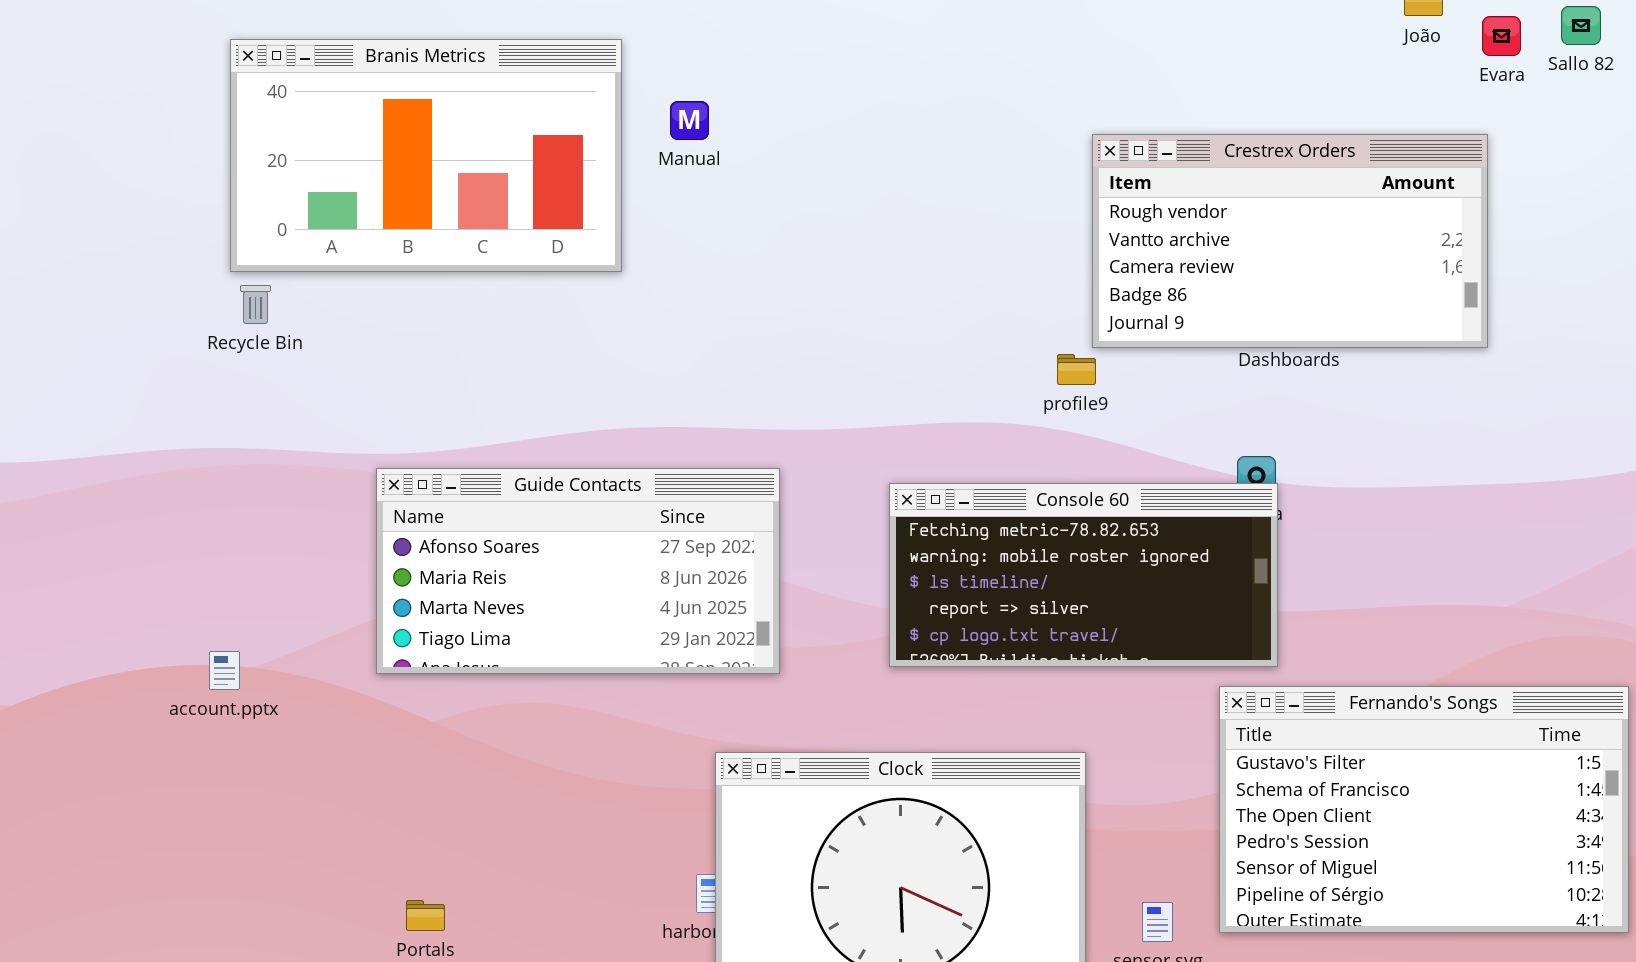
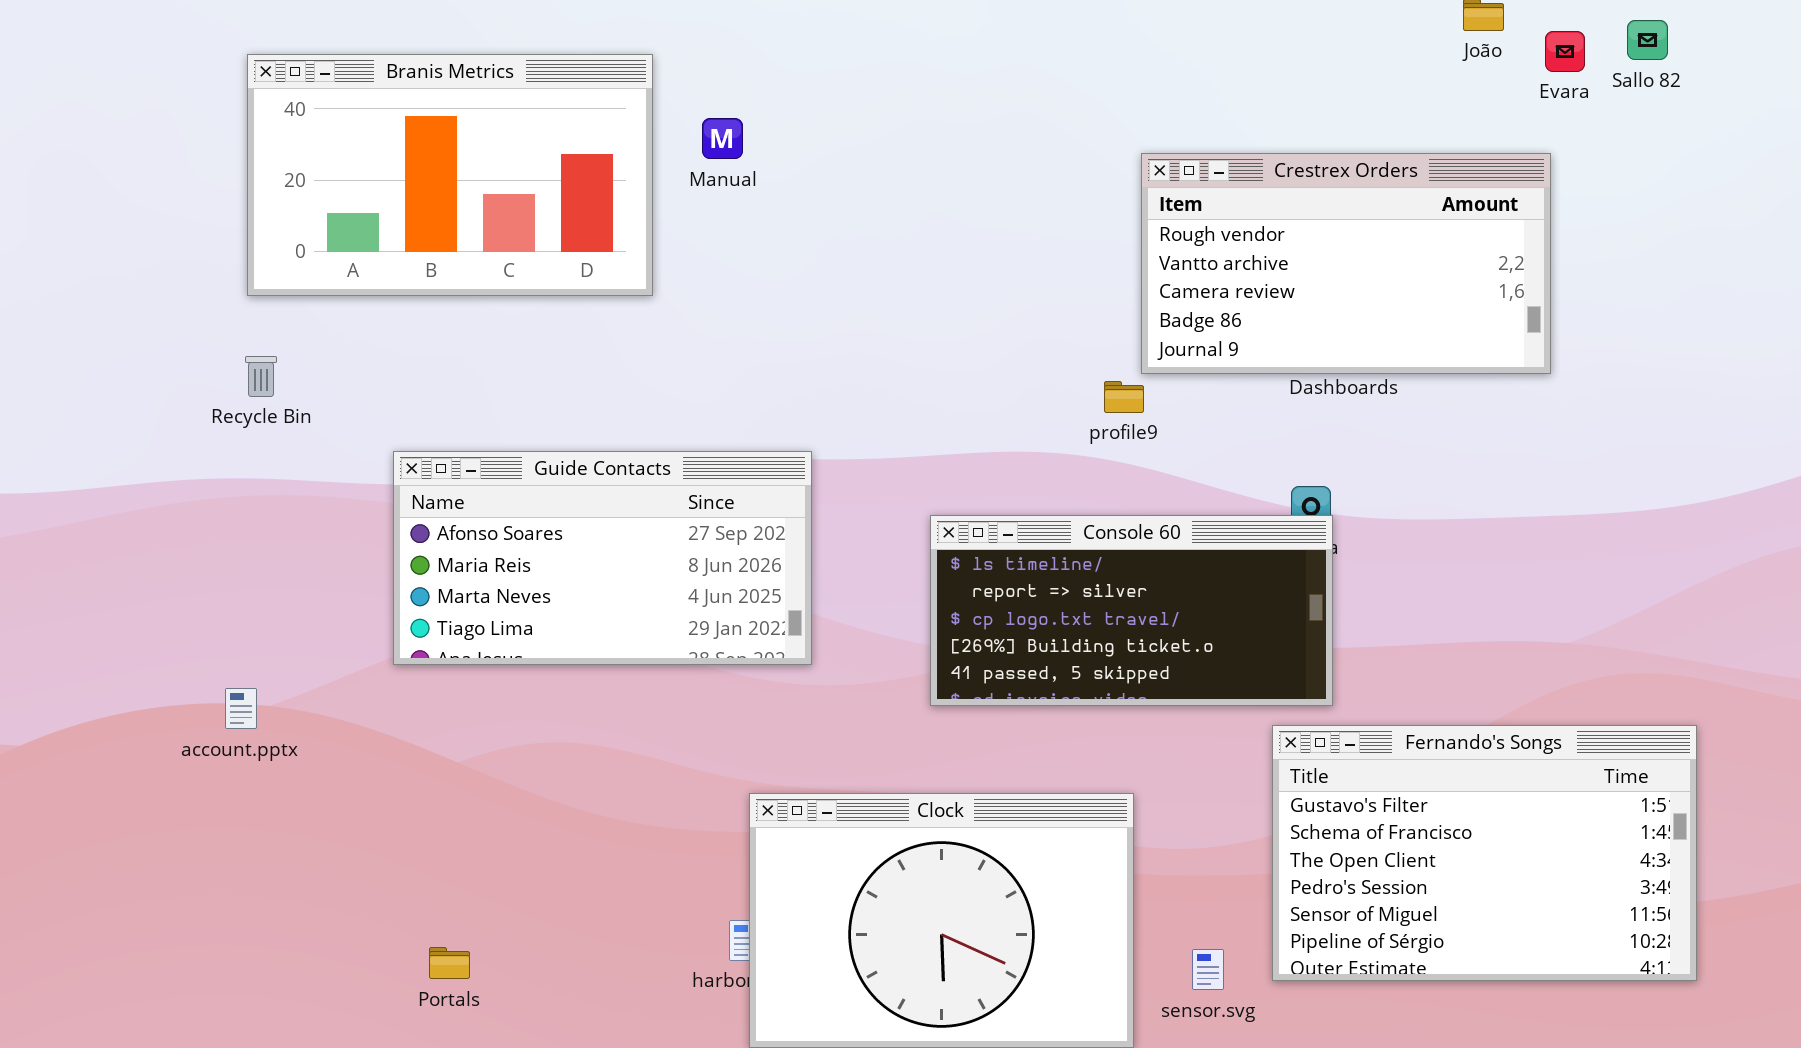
Recycle Bin: [240,285,271,324] -> [245,356,277,397], moved
Guide Contacts: [376,468,780,674] -> [393,451,812,665], moved
Console 60: [889,483,1278,667] -> [930,515,1333,706], scrolled down 2 rows

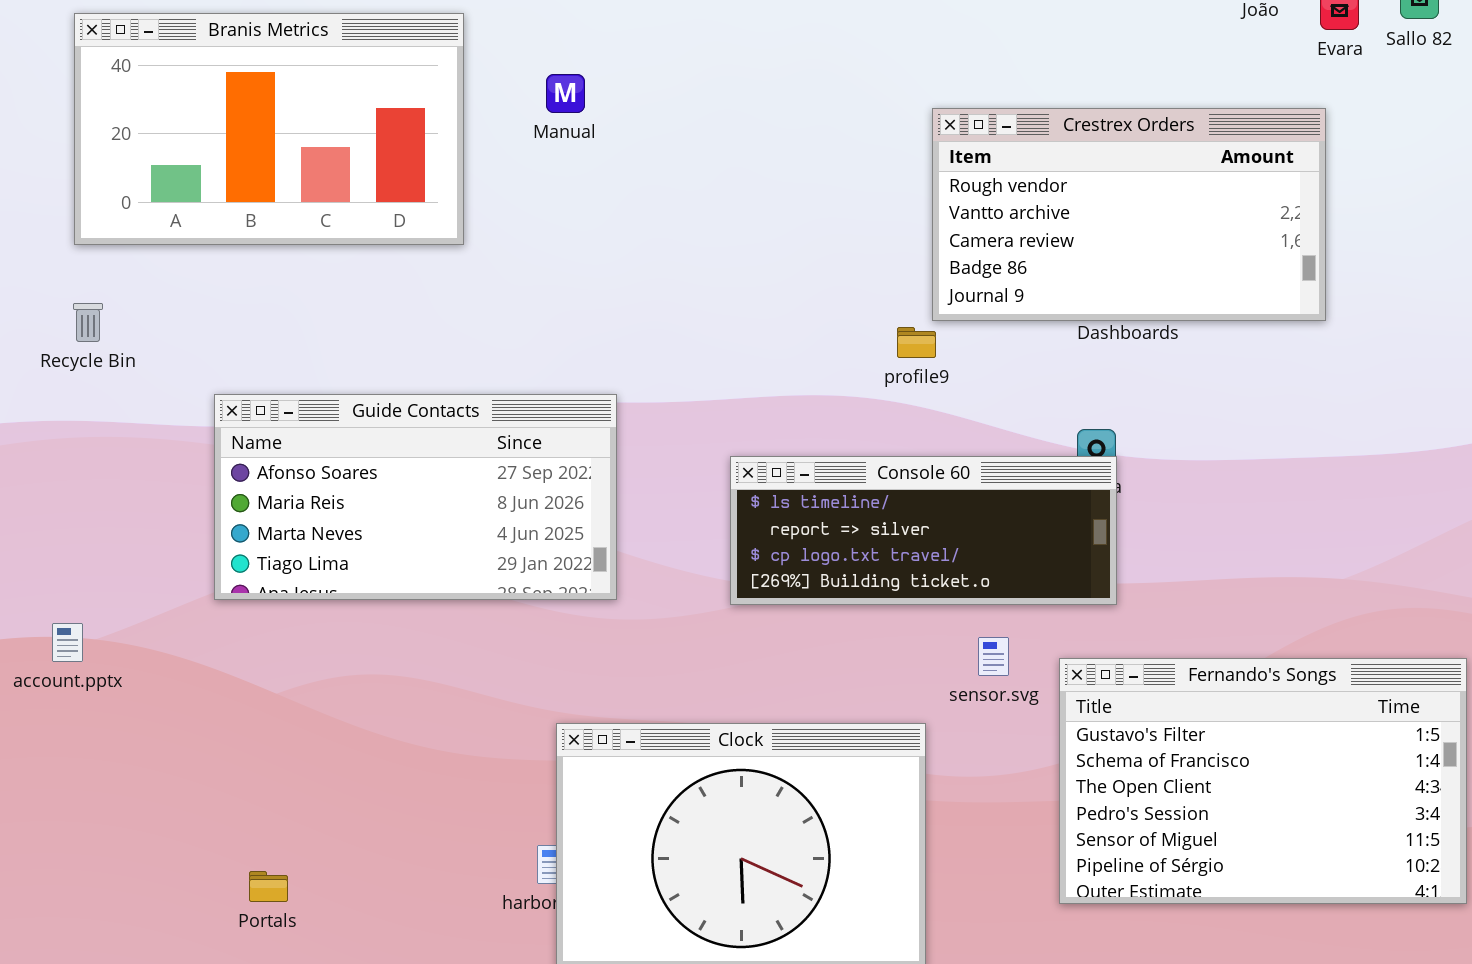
Manual: [702,118,743,159] -> [546,74,585,113], moved
Console 60: [930,515,1333,706] -> [730,456,1117,605], resized
sensor.svg: [1192,949,1224,990] -> [978,637,1009,676], moved

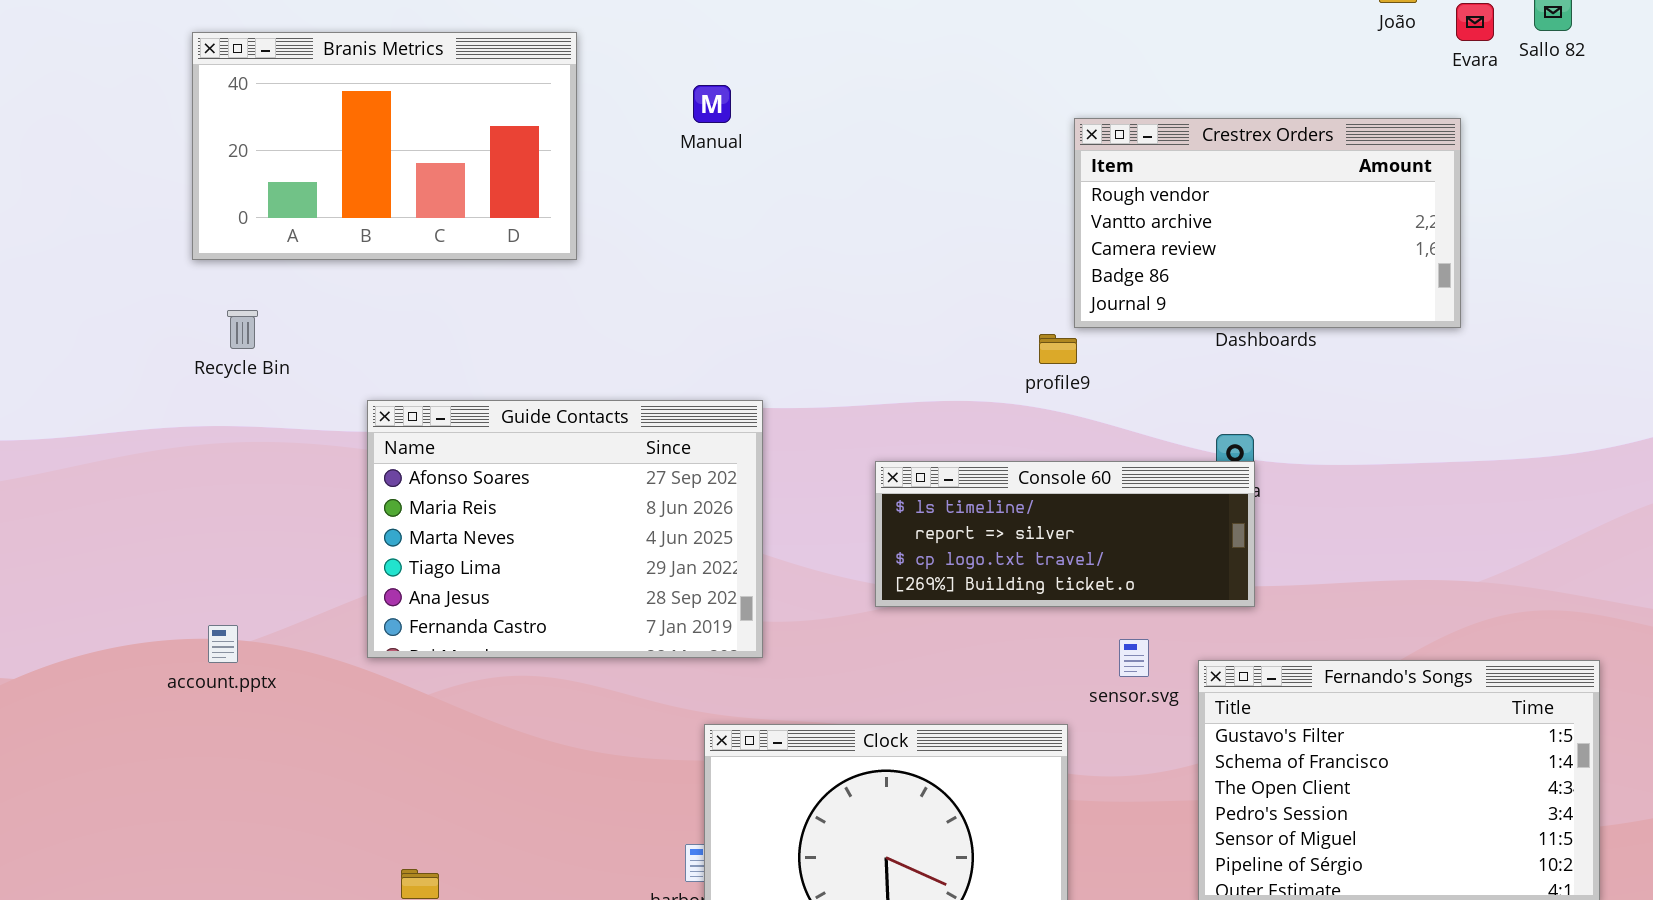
Branis Metrics: [74,13,464,245] -> [192,32,577,260], moved
Guide Contacts: [214,394,617,600] -> [367,400,763,658], resized

